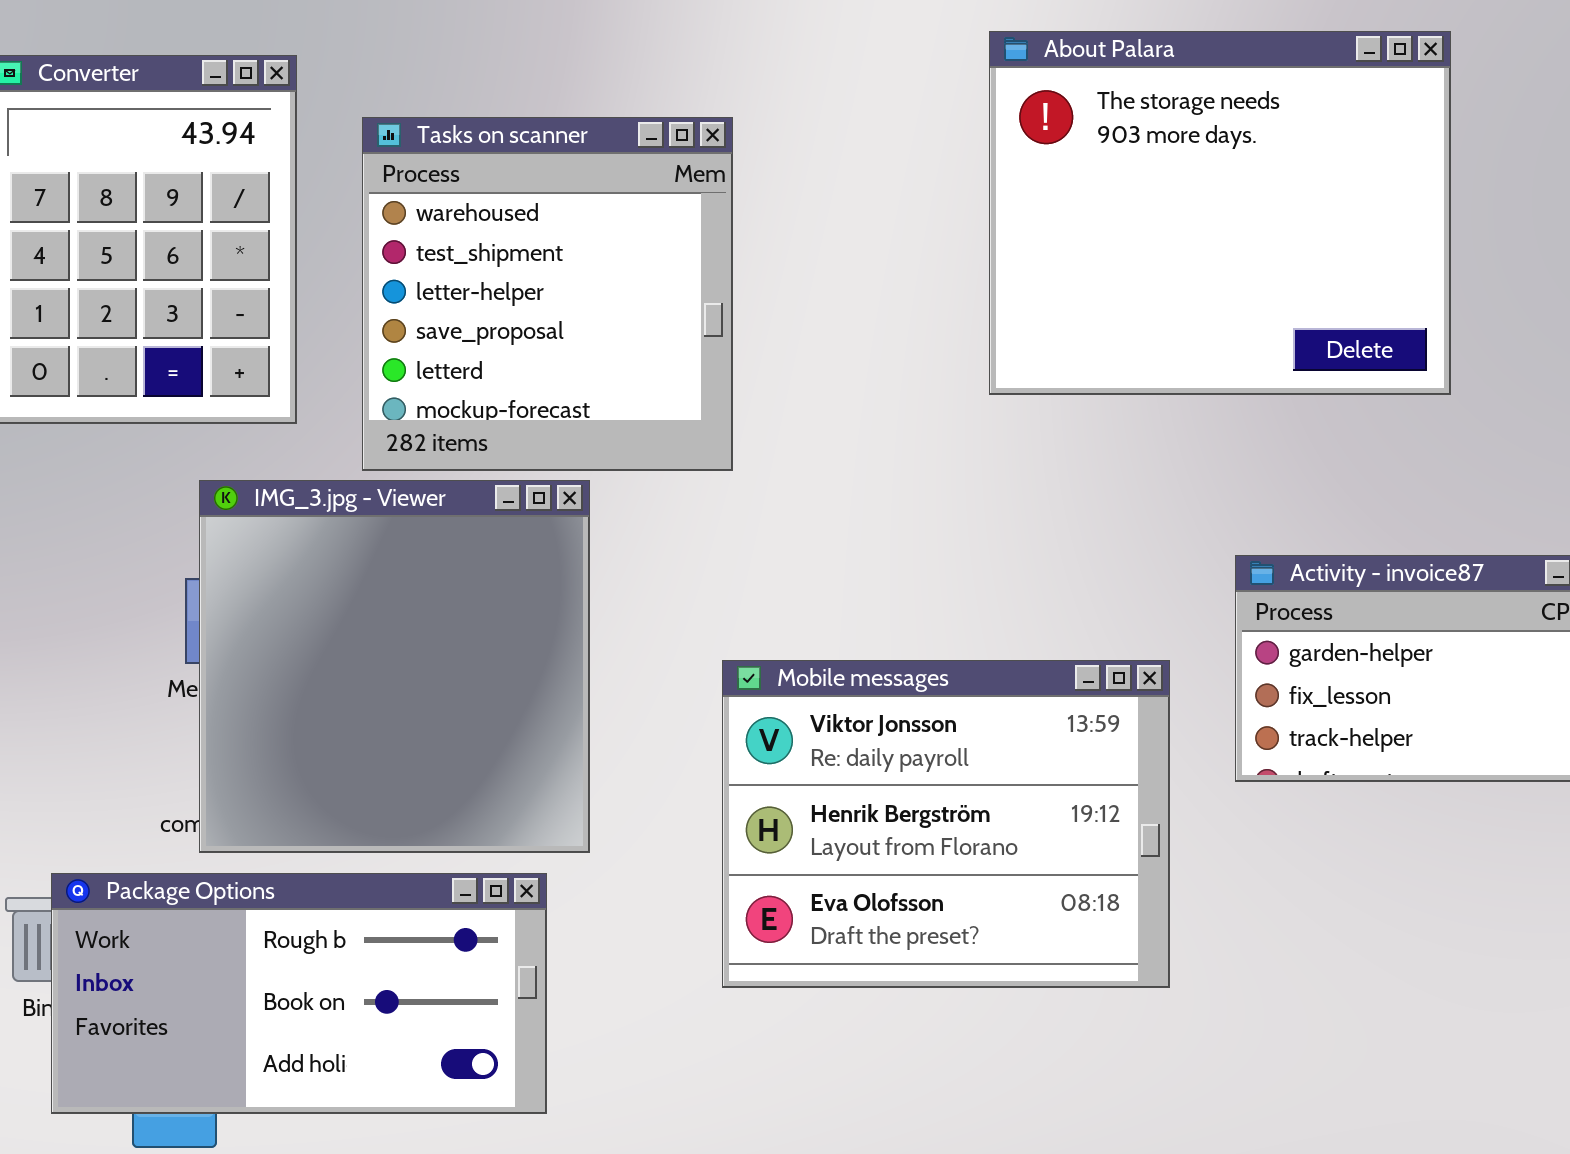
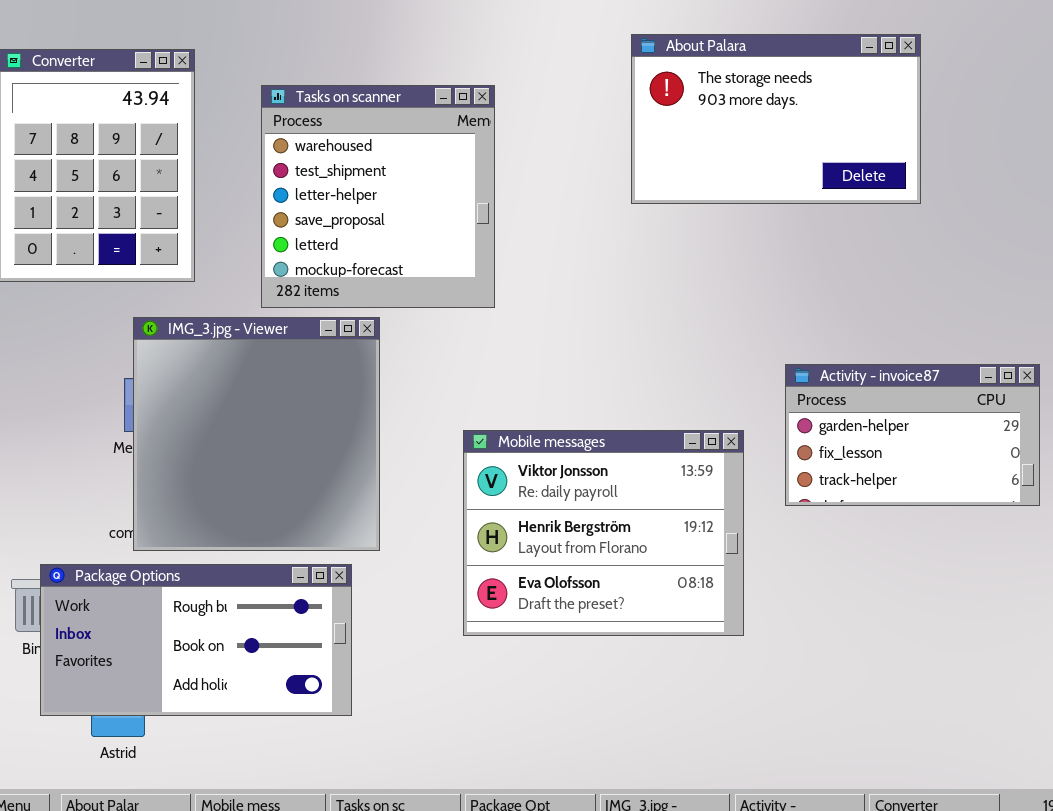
About Palara: [989,31,1451,395] -> [631,34,921,204], resized
Tasks on scanner: [362,117,733,471] -> [261,85,495,308], moved

